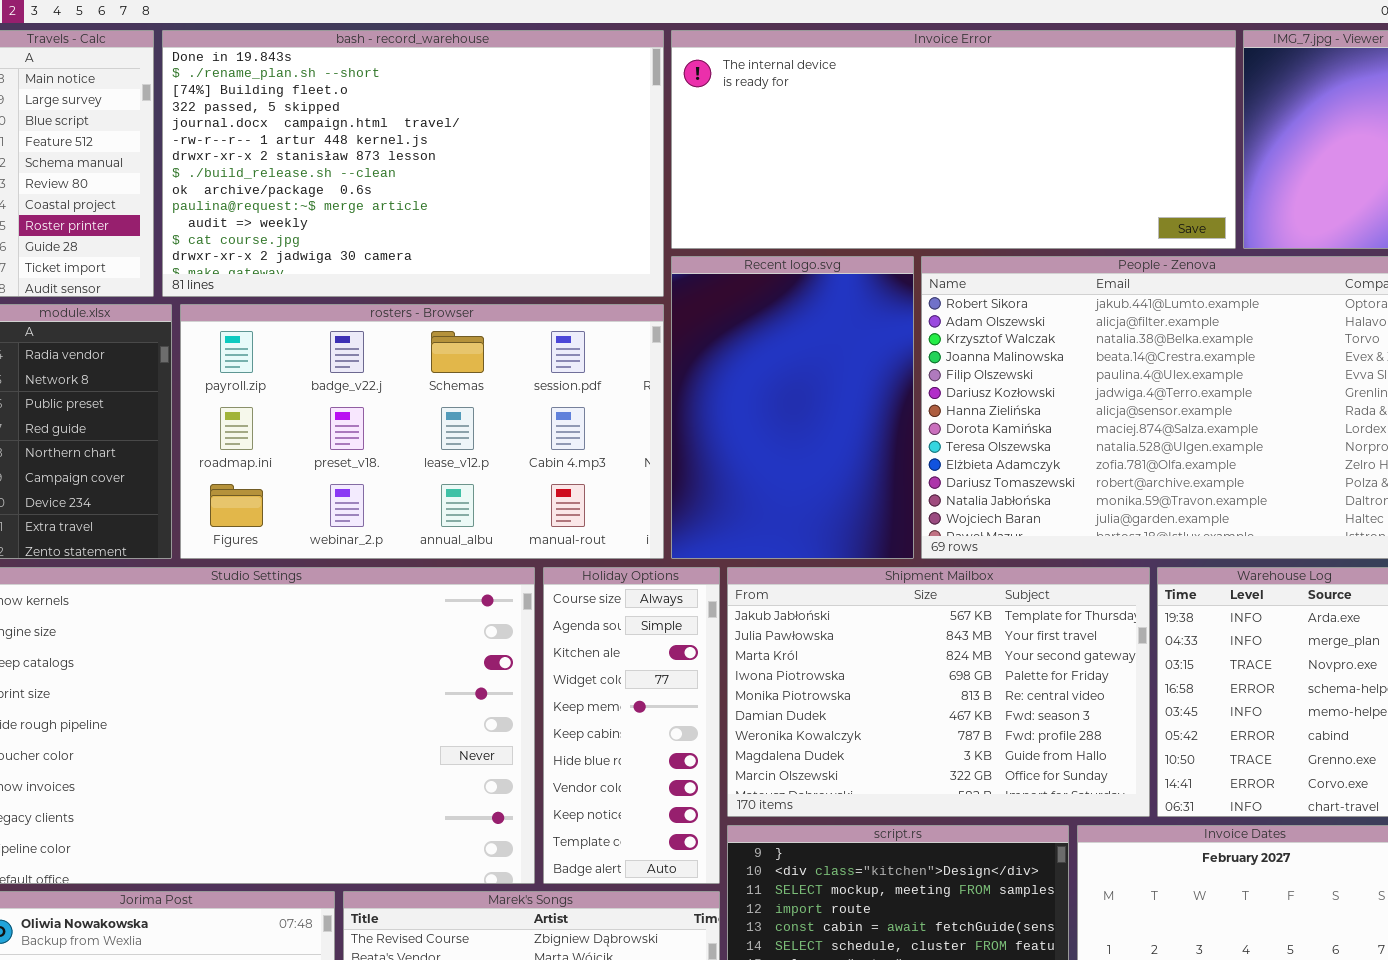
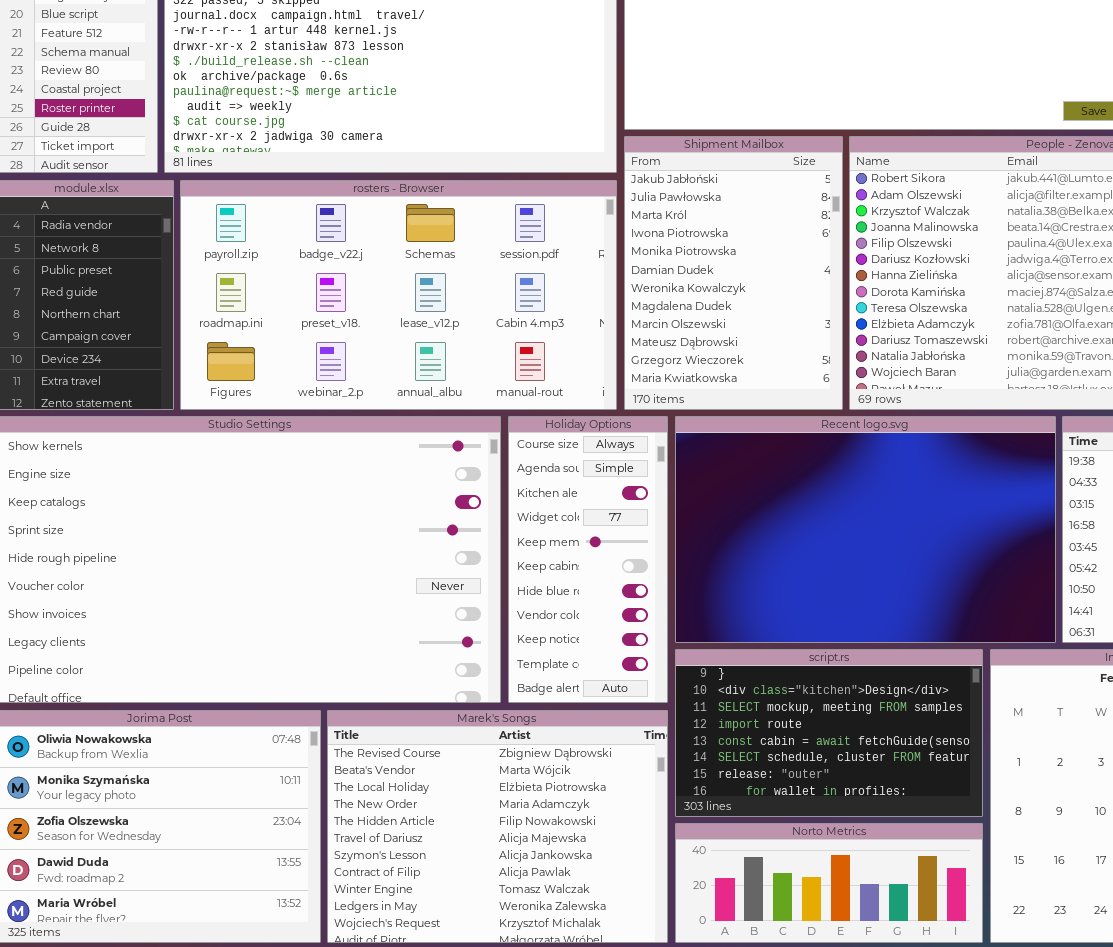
Recent logo.svg: [671,256,914,559] -> [675,416,1056,643], moved, resized
Shipment Mailbox: [727,567,1150,817] -> [624,136,843,410], moved, resized

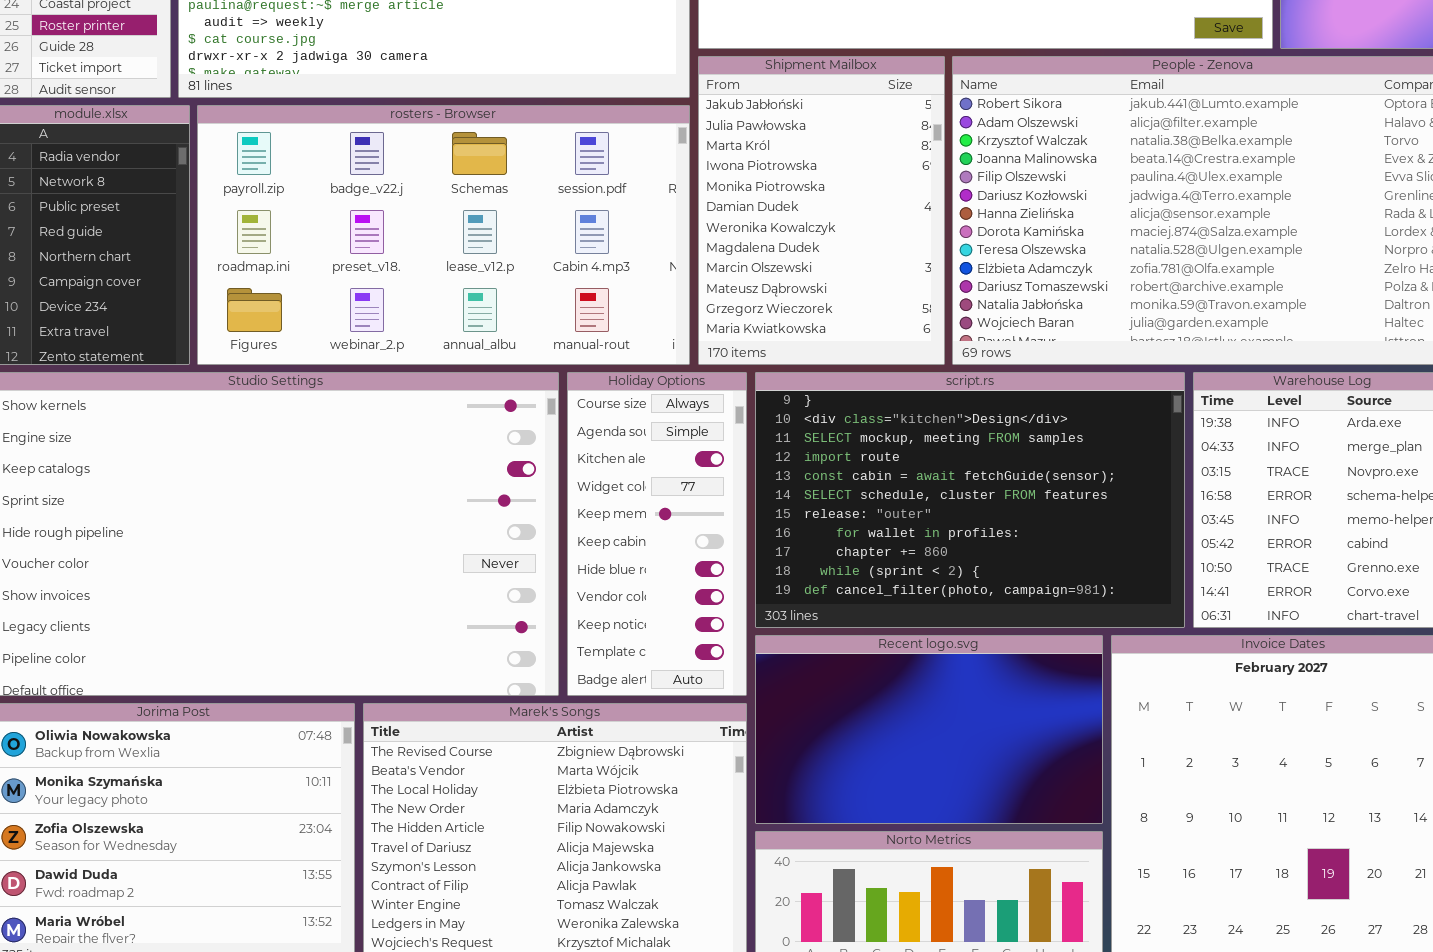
Recent logo.svg: [675,416,1056,643] -> [755,635,1103,824], moved, resized
script.rs: [675,649,983,817] -> [755,372,1185,628], moved, resized

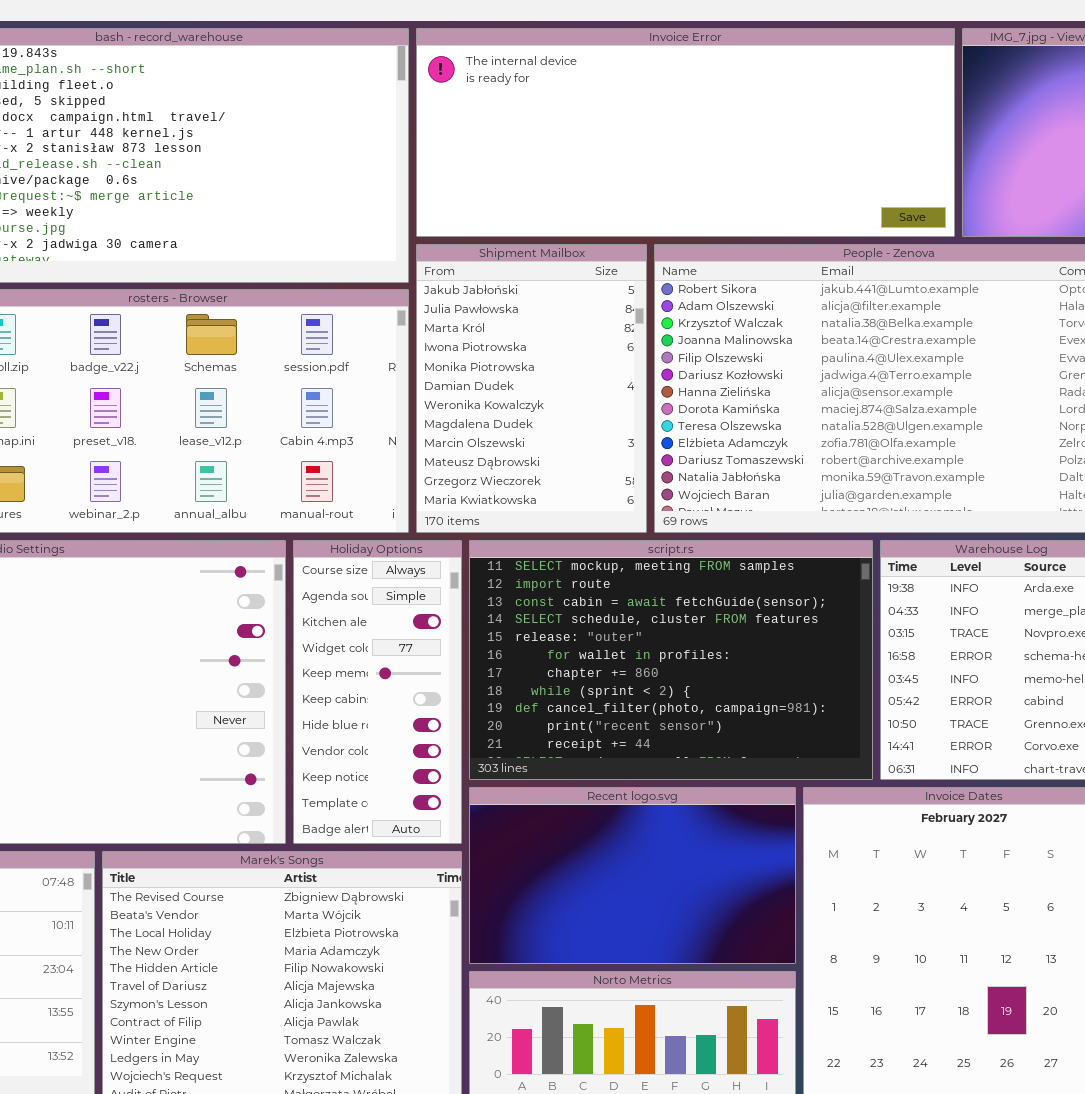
script.rs: [755,372,1185,628] -> [469,540,873,780], scrolled down 2 rows

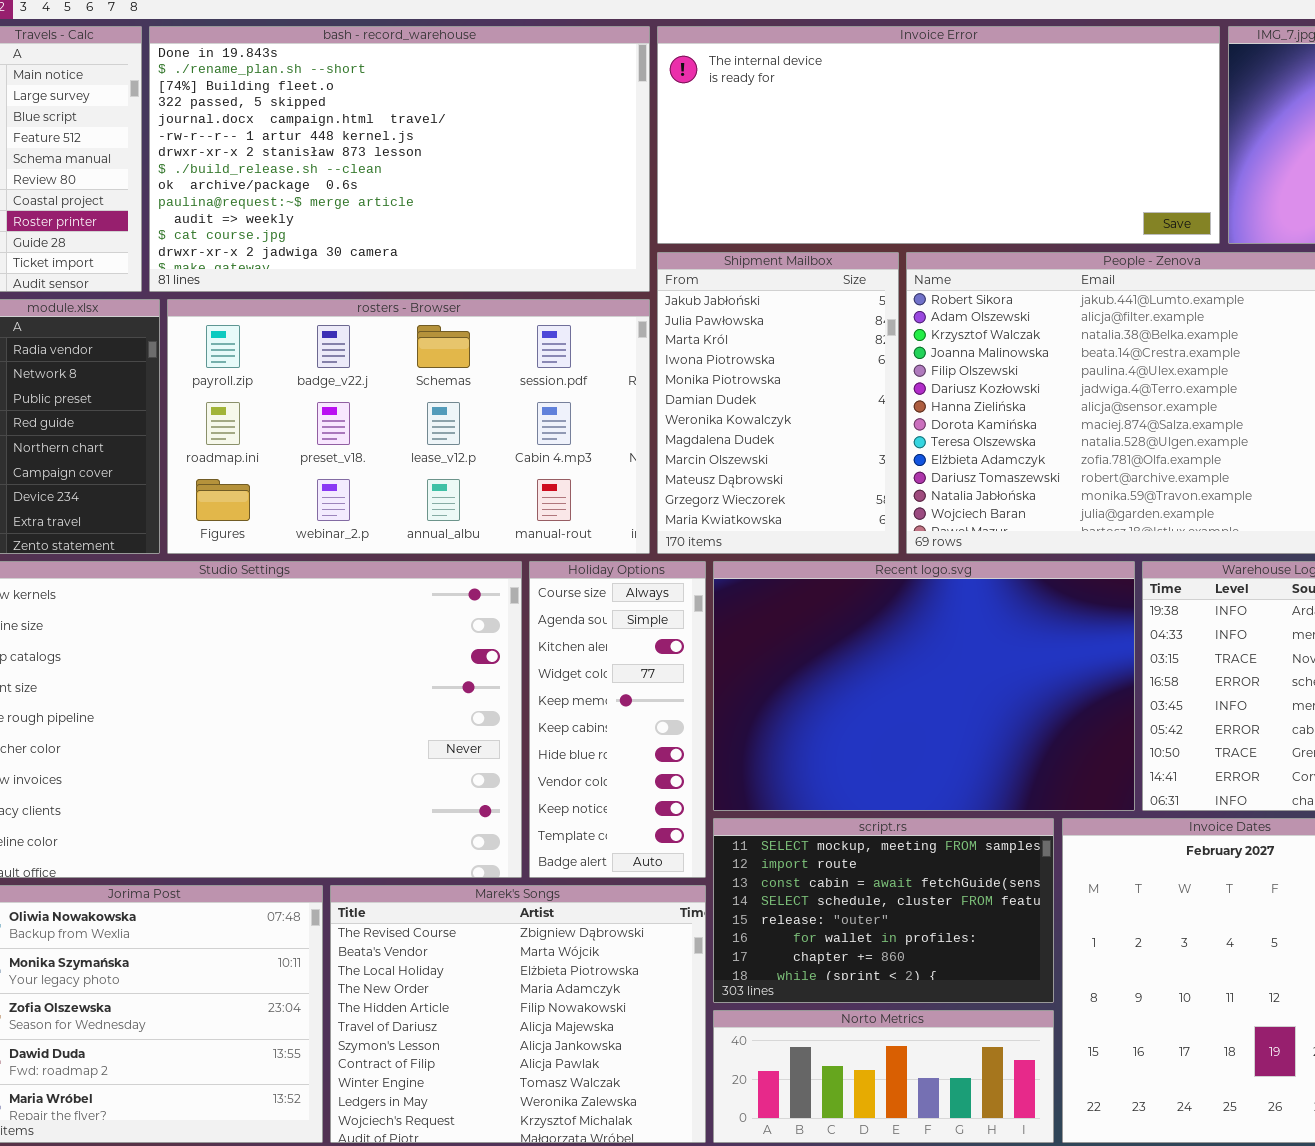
script.rs: [469,540,873,780] -> [713,818,1054,1003], moved, resized
Recent logo.svg: [469,787,796,964] -> [713,561,1135,811], moved, resized

